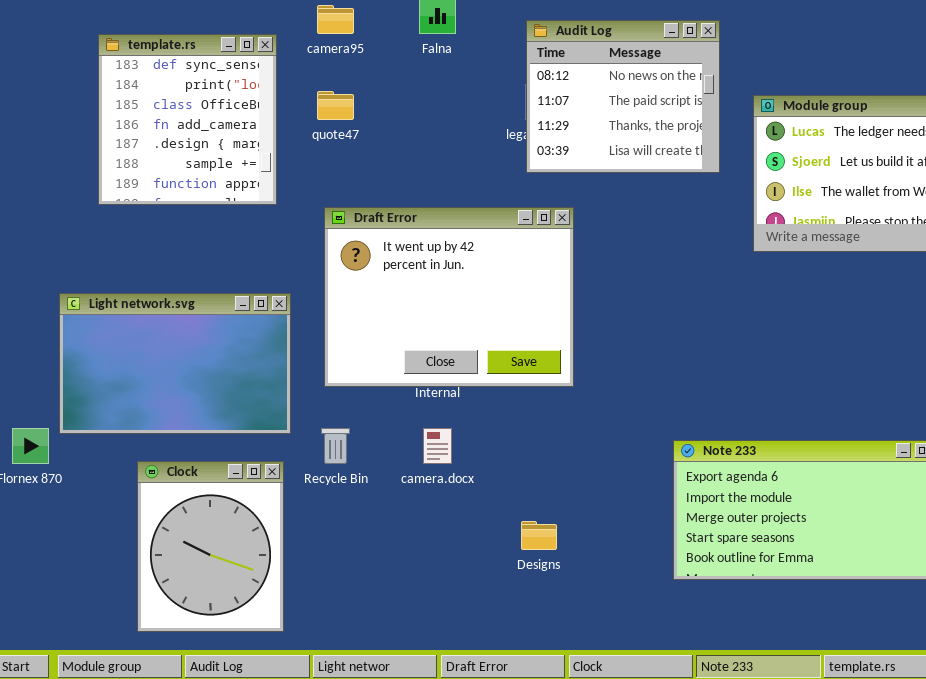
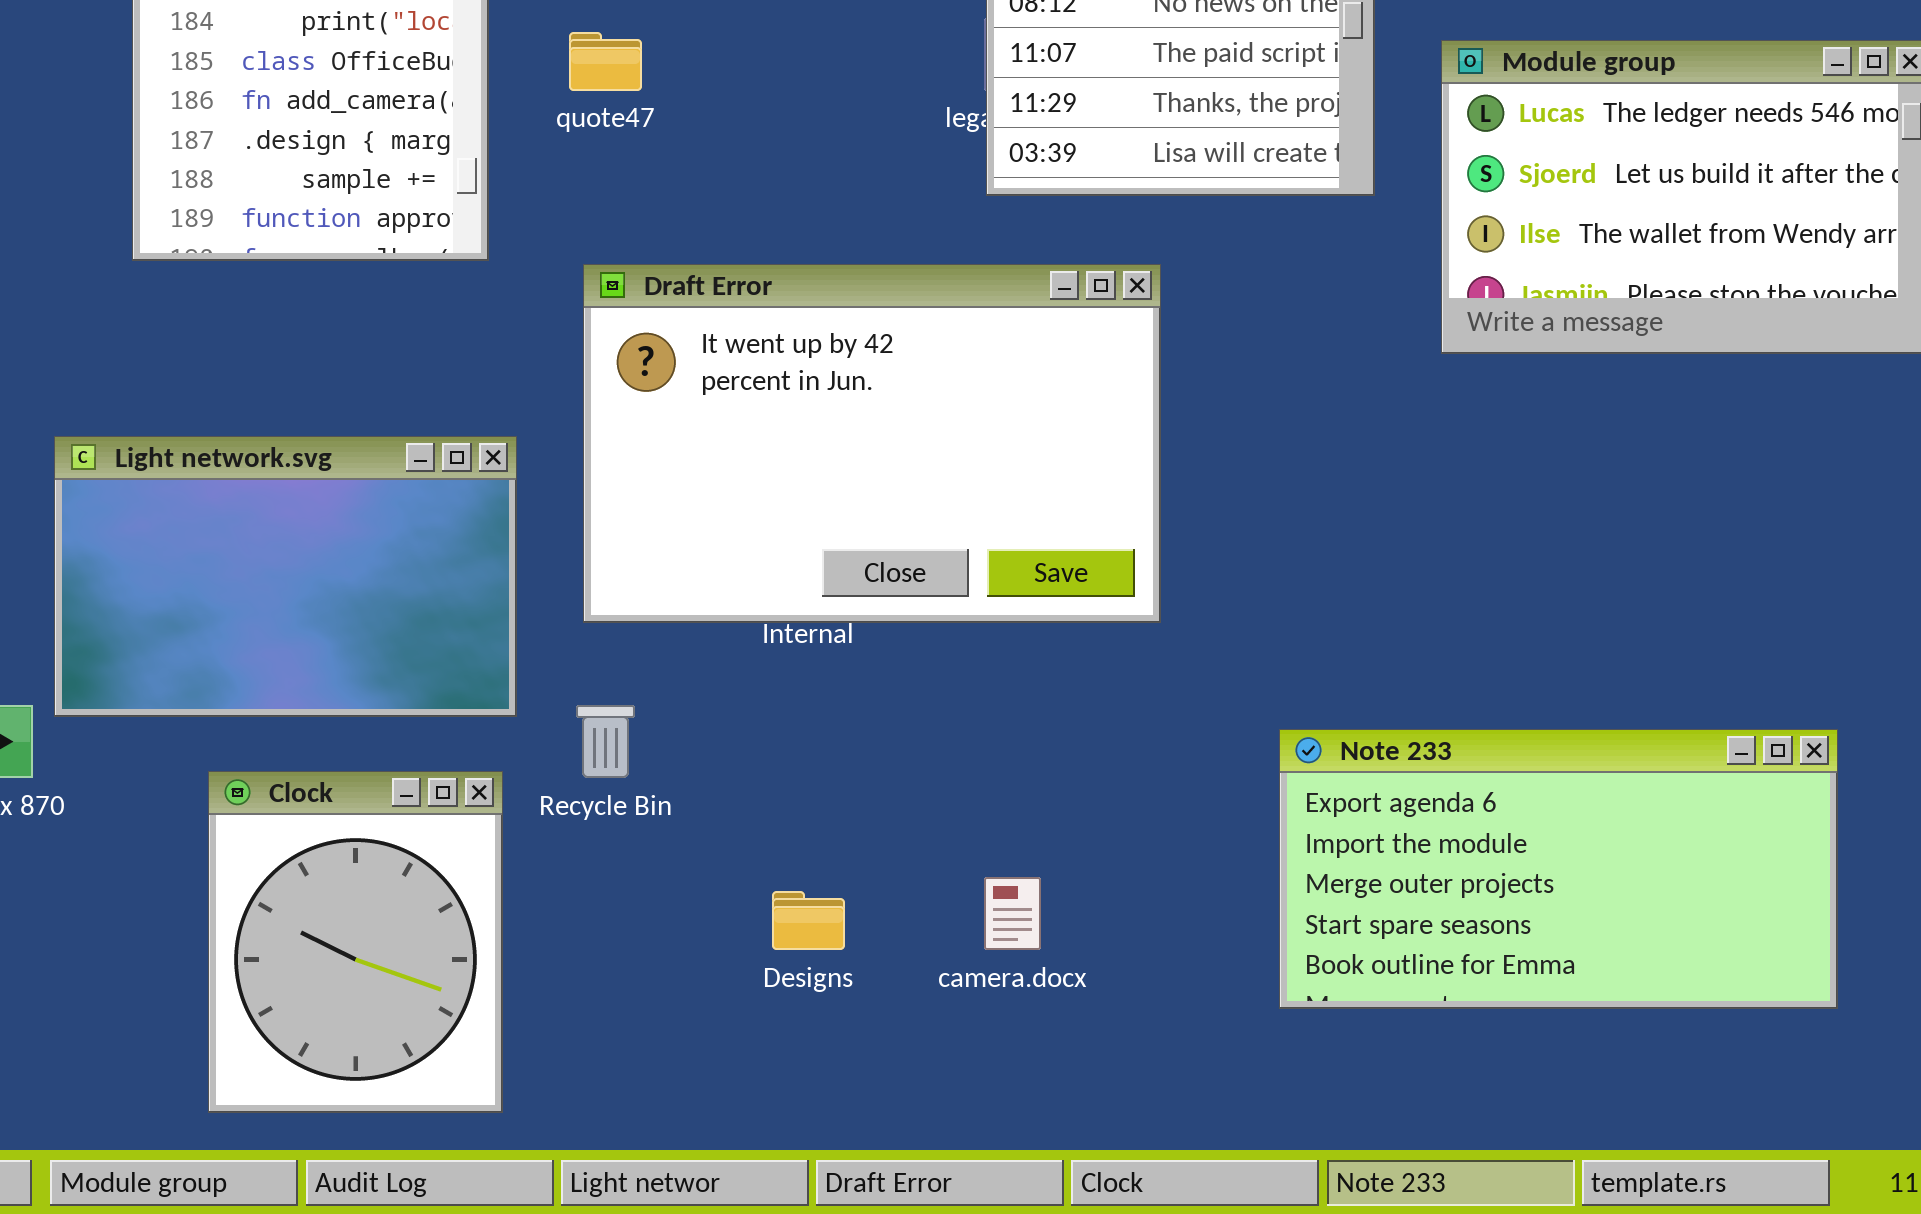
Draft Error: [324,207,574,387] -> [583,264,1161,623], resized
camera.docx: [423,428,452,464] -> [984,877,1041,950], moved
Designs: [521,521,557,550] -> [772,891,845,950], moved

